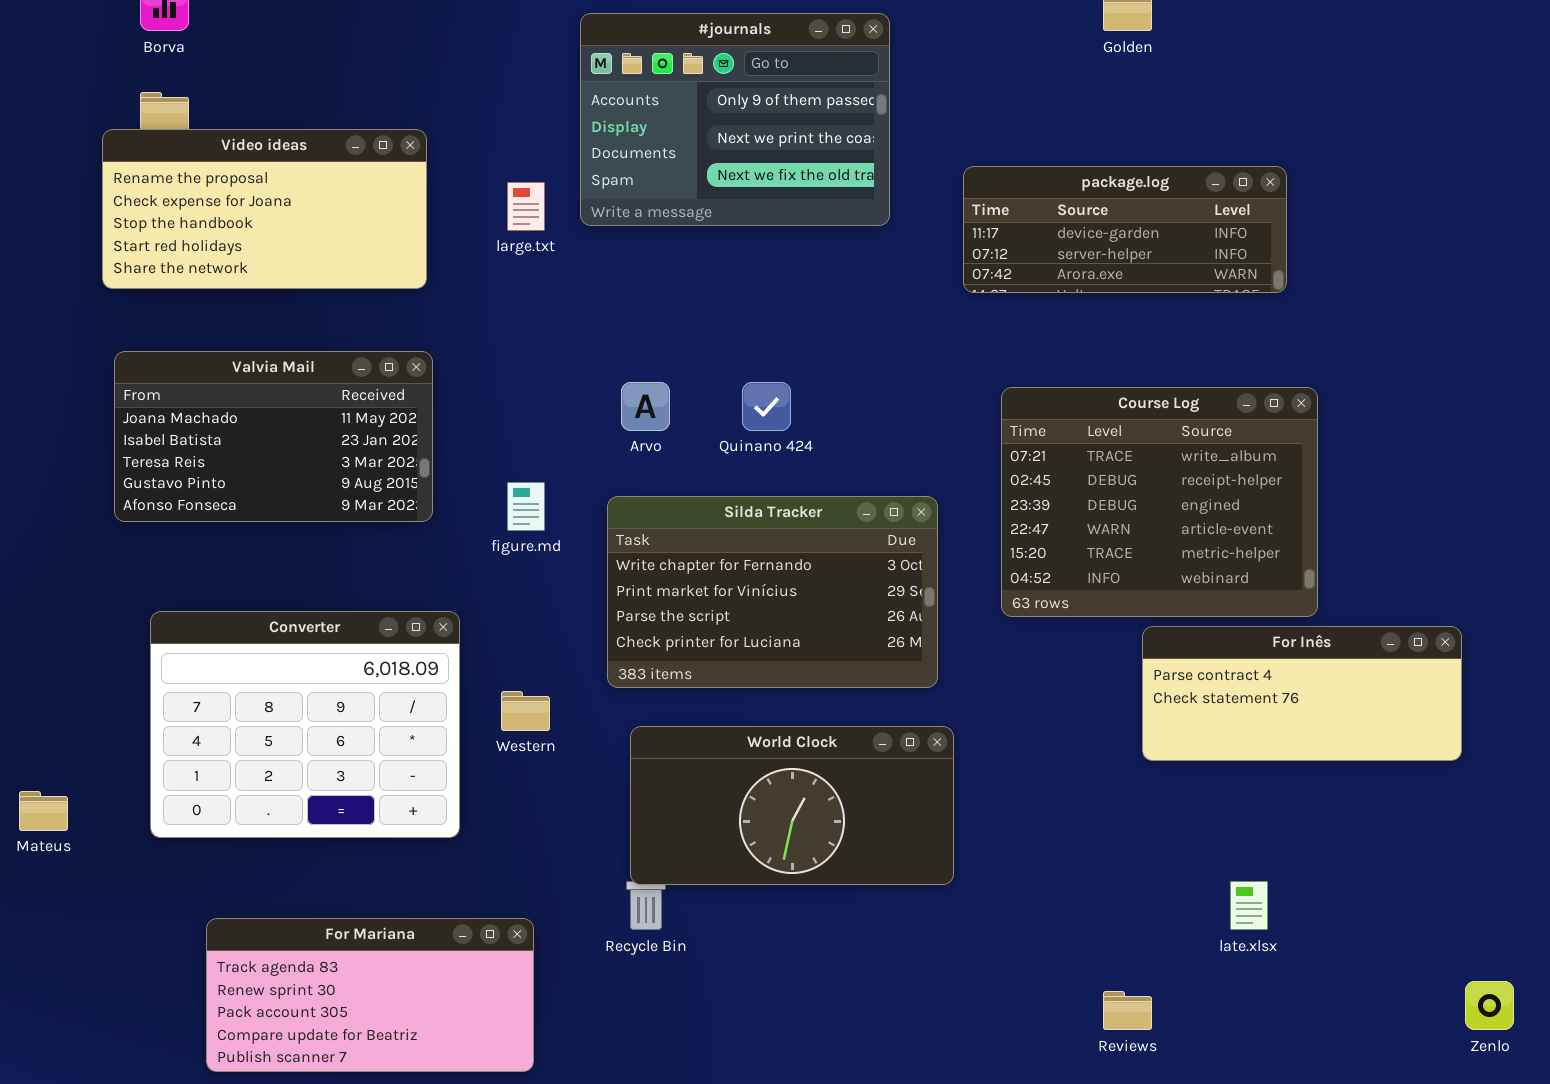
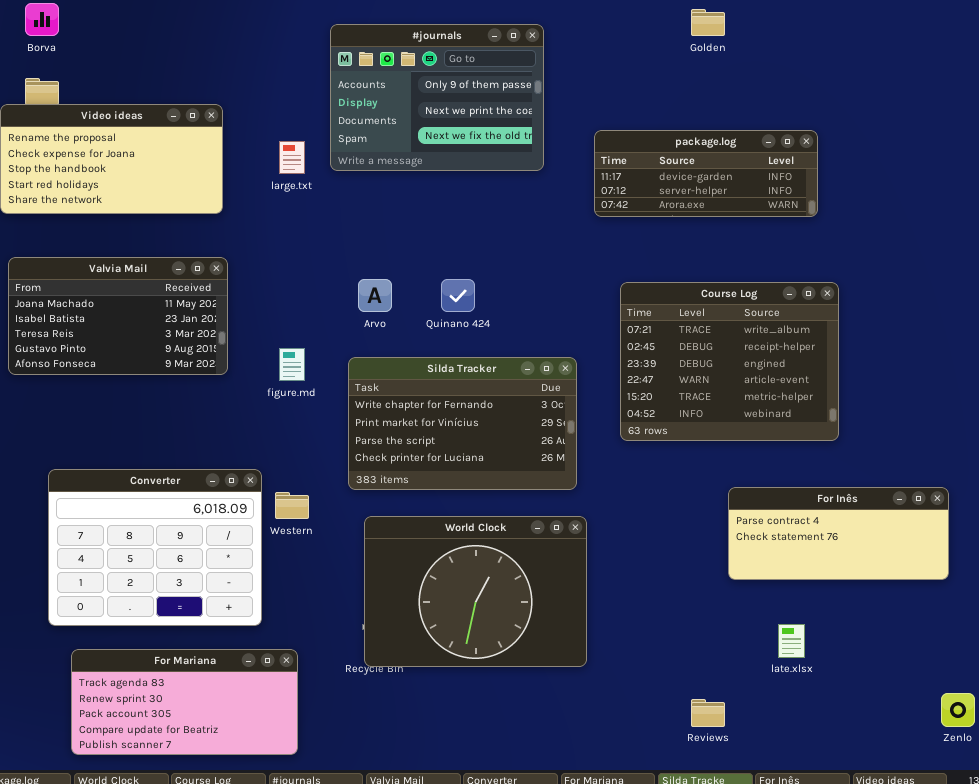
Converter: [150,611,460,838] -> [48,469,262,626], moved
For Inês: [1142,626,1462,761] -> [728,487,949,580], moved
World Clock: [630,726,954,885] -> [364,516,587,667], resized

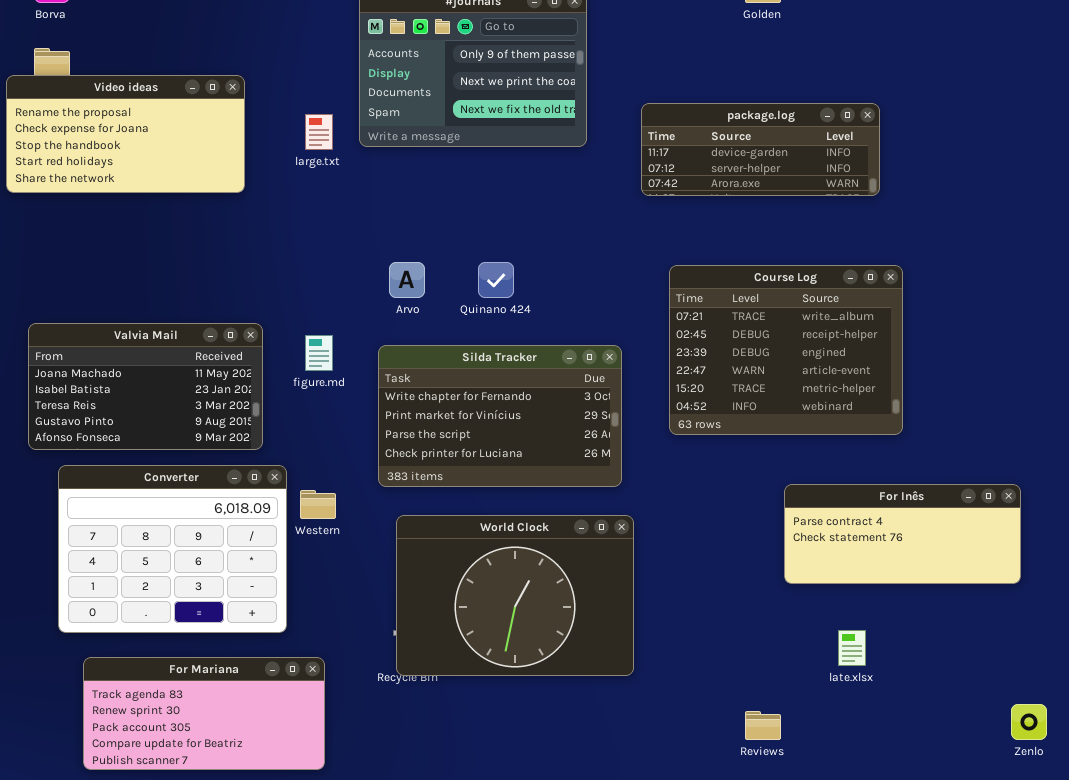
Valvia Mail: [8,257,228,375] -> [28,323,263,450], moved

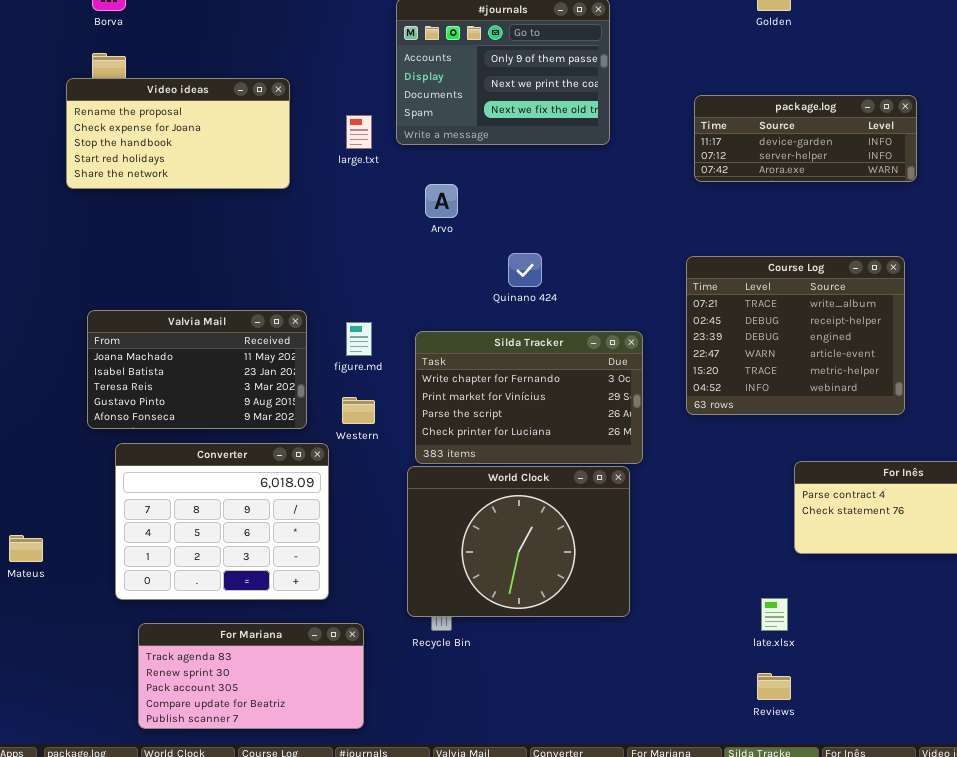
package.log: [641,103,880,196] -> [694,95,917,182], moved
Arvo: [389,262,425,298] -> [425,184,458,218], moved
Western: [300,490,336,519] -> [342,397,375,424], moved
World Clock: [396,515,634,676] -> [407,466,630,617], moved
late.xlsx: [838,630,866,666] -> [761,598,788,631], moved

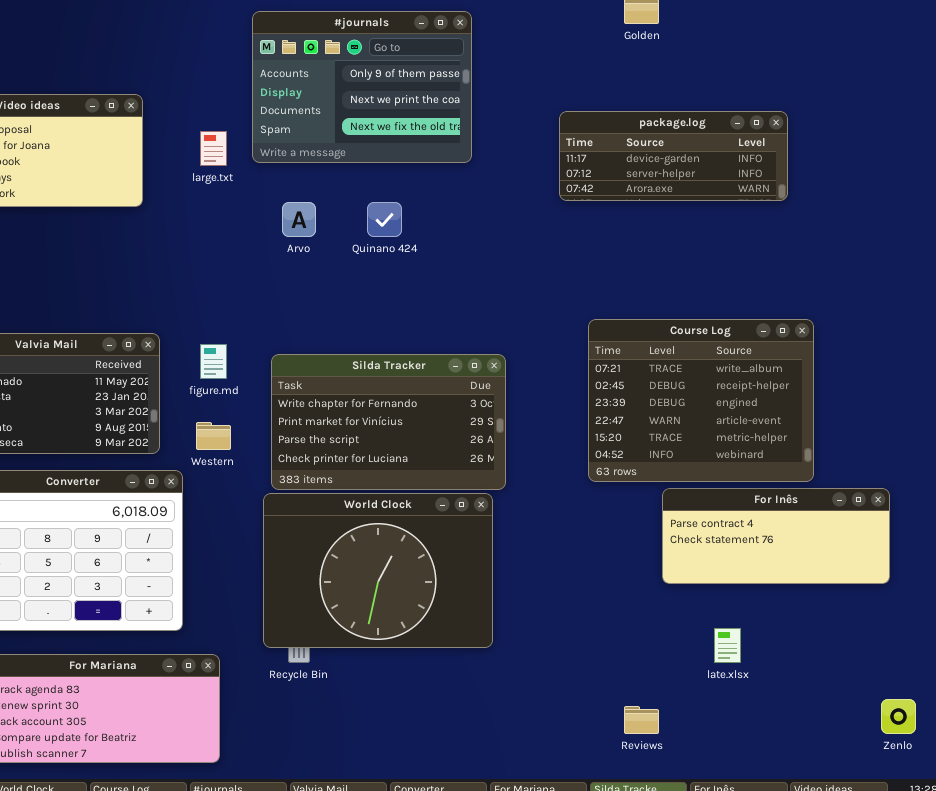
Quinano 424: [508,253,542,287] -> [367,202,402,237], moved
Course Log: [686,256,905,415] -> [588,319,814,482], moved
late.xlsx: [761,598,788,631] -> [714,628,741,663], moved

